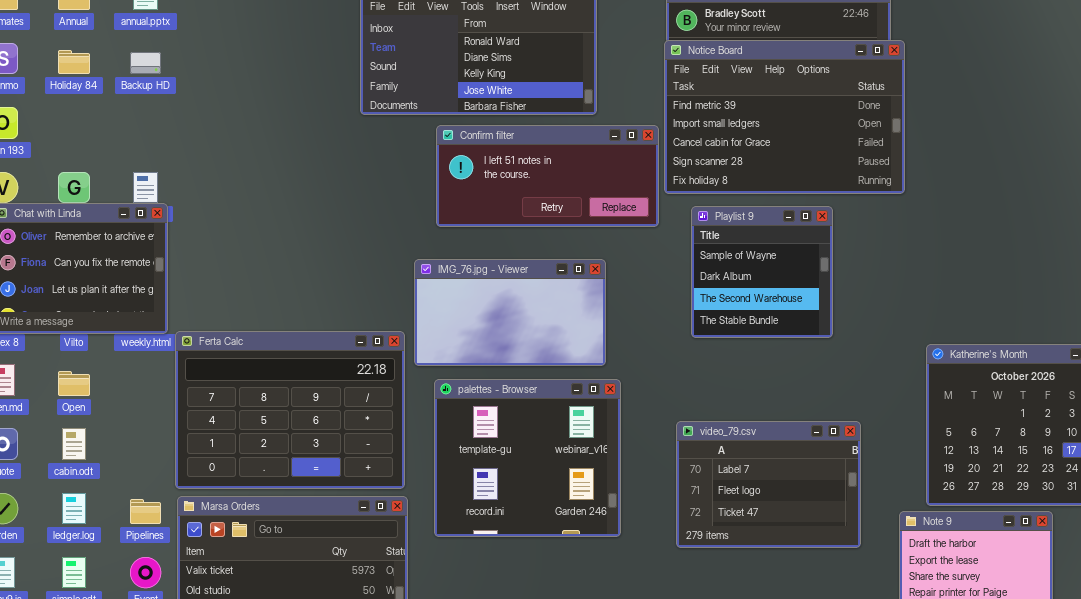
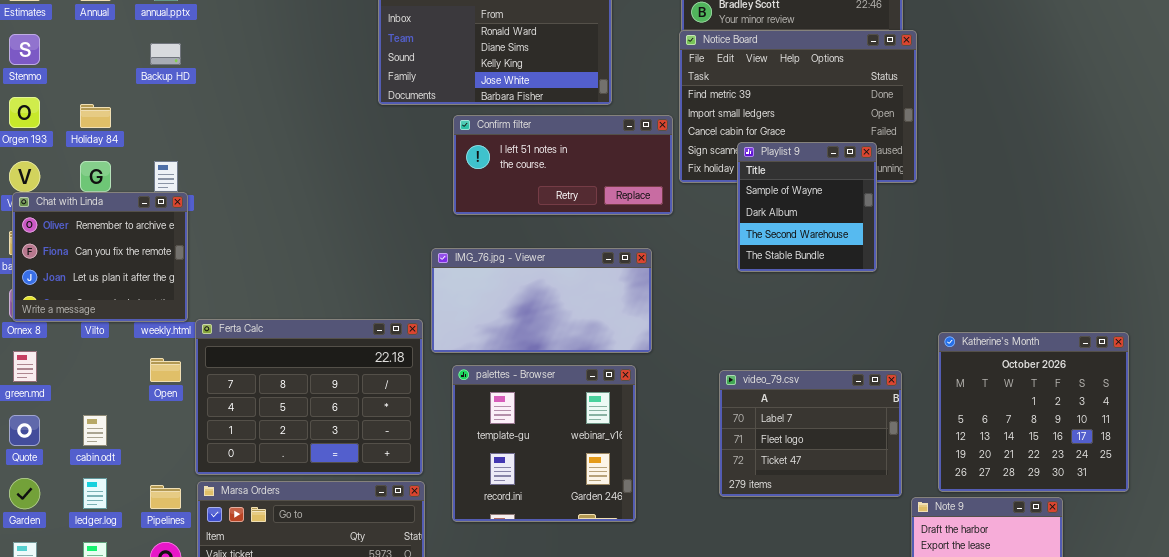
Holiday 84: [58,50,90,74] -> [80,104,111,128], moved
Playlist 9: [691,206,833,338] -> [737,142,877,272], moved
IMG_76.jpg - Viewer: [414,259,606,366] -> [431,248,652,353], resized
Open: [58,371,90,396] -> [150,358,181,382], moved
video_79.csv: [676,421,861,548] -> [719,370,902,497], moved

